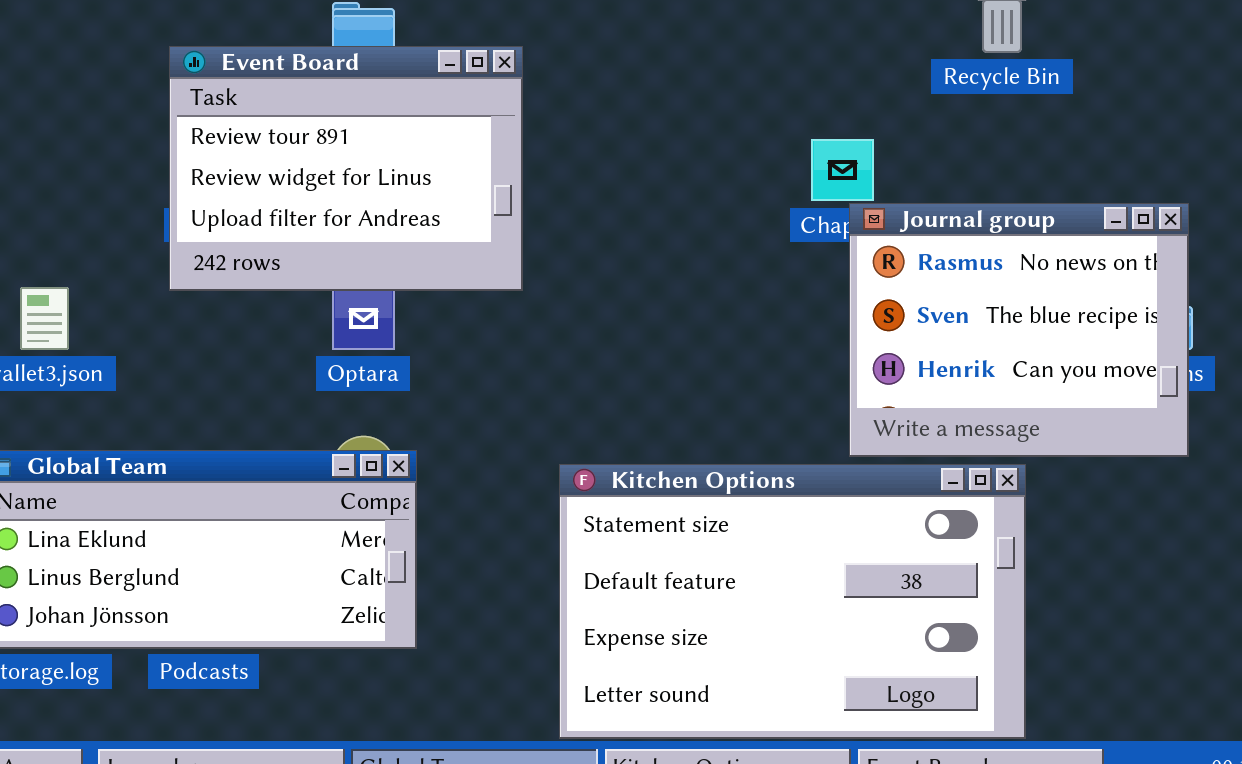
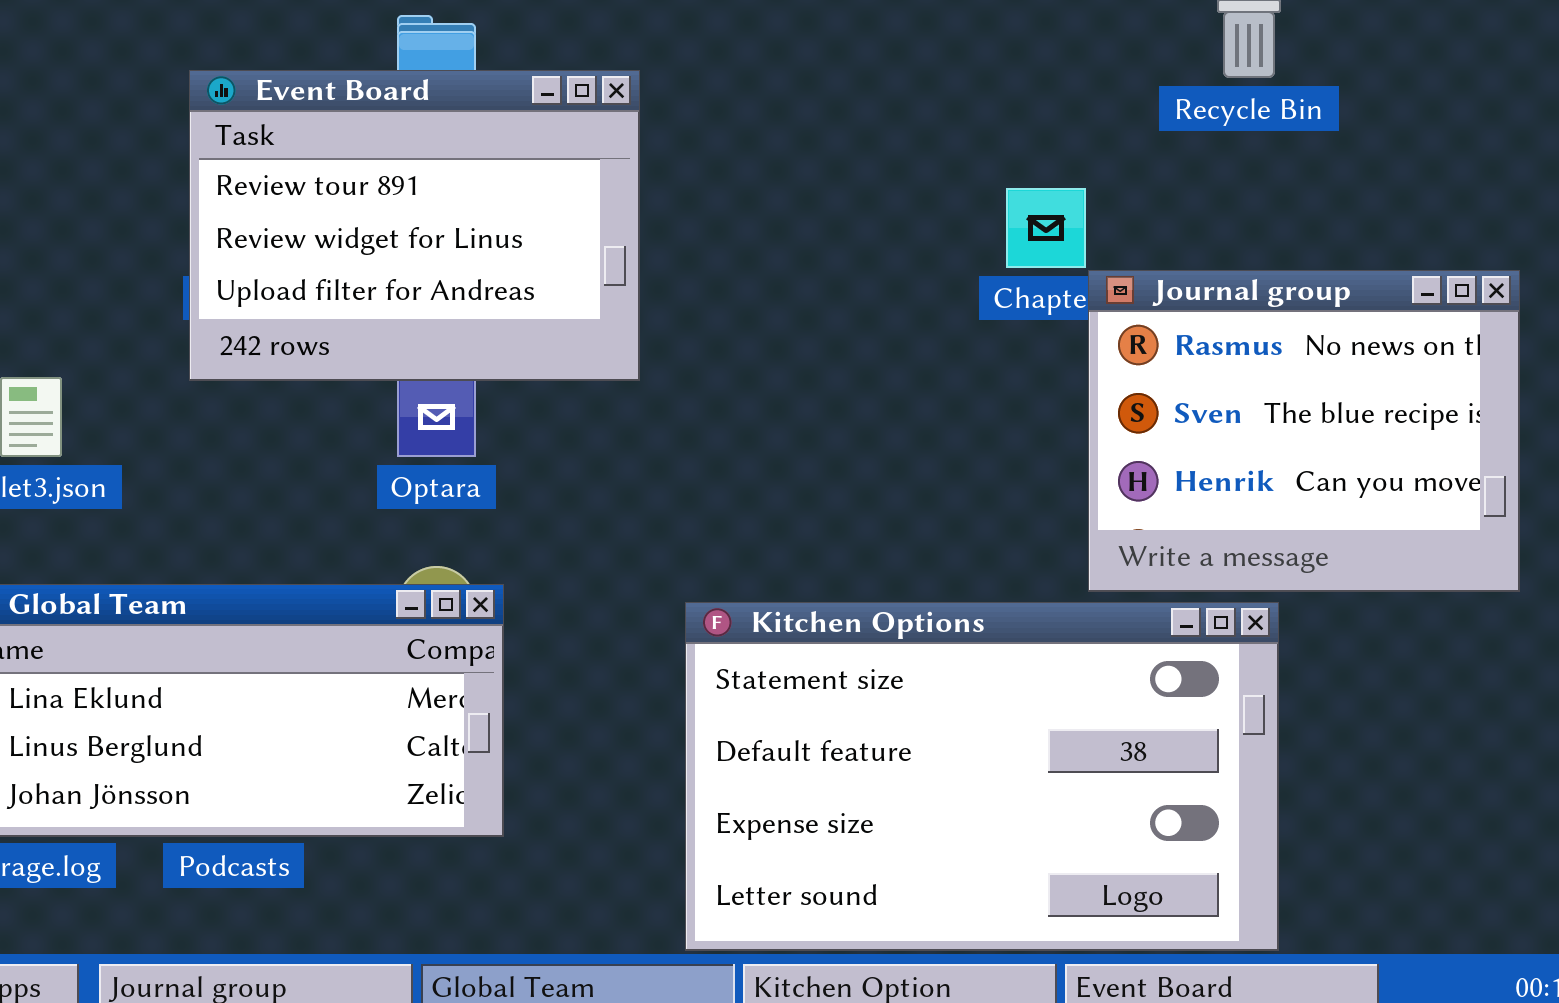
Journal group: [849,203,1189,457] -> [1088,270,1520,592], moved

